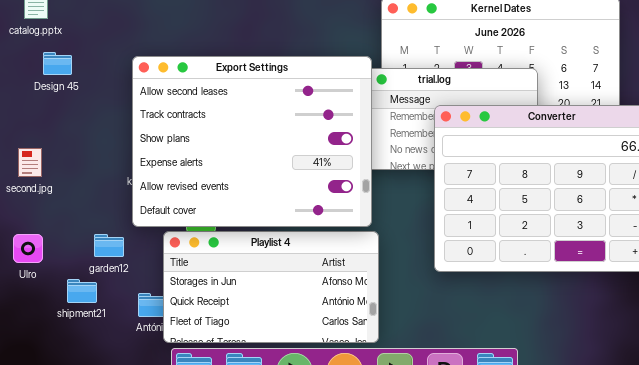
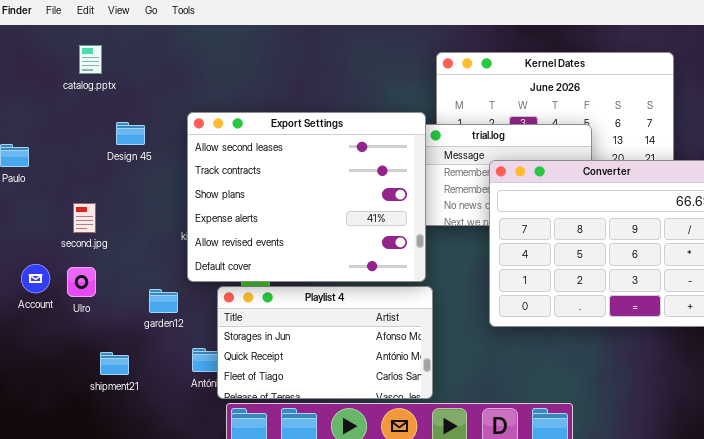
Design 45: [43,52,72,75] -> [116,122,145,145], moved
Ulro: [13,234,43,263] -> [67,267,96,297], moved
shipment21: [67,279,97,303] -> [100,352,129,375], moved

